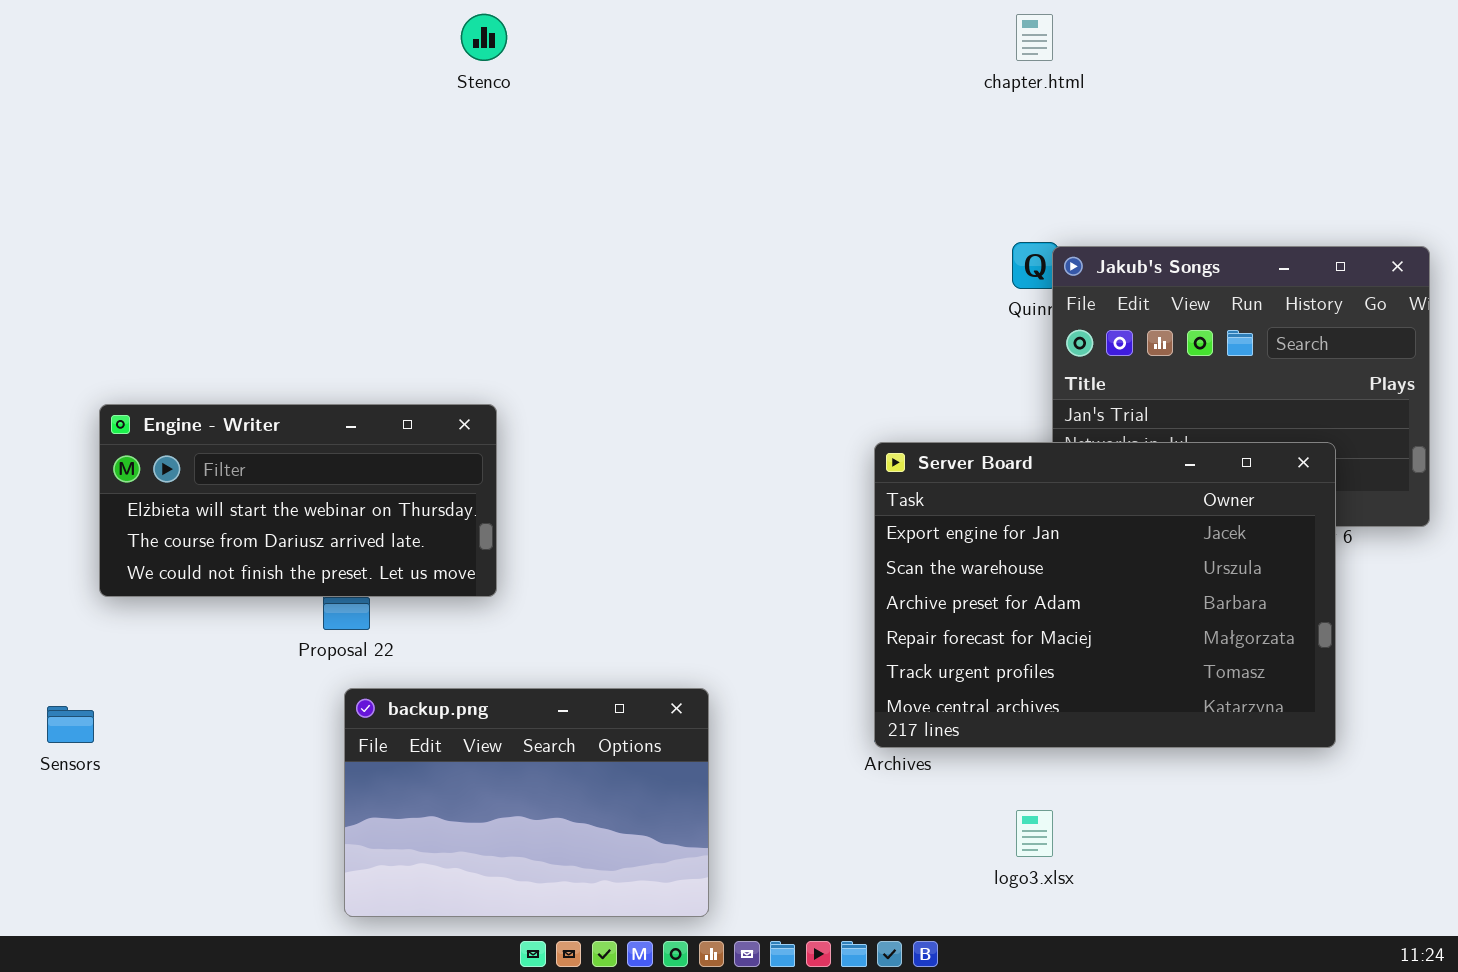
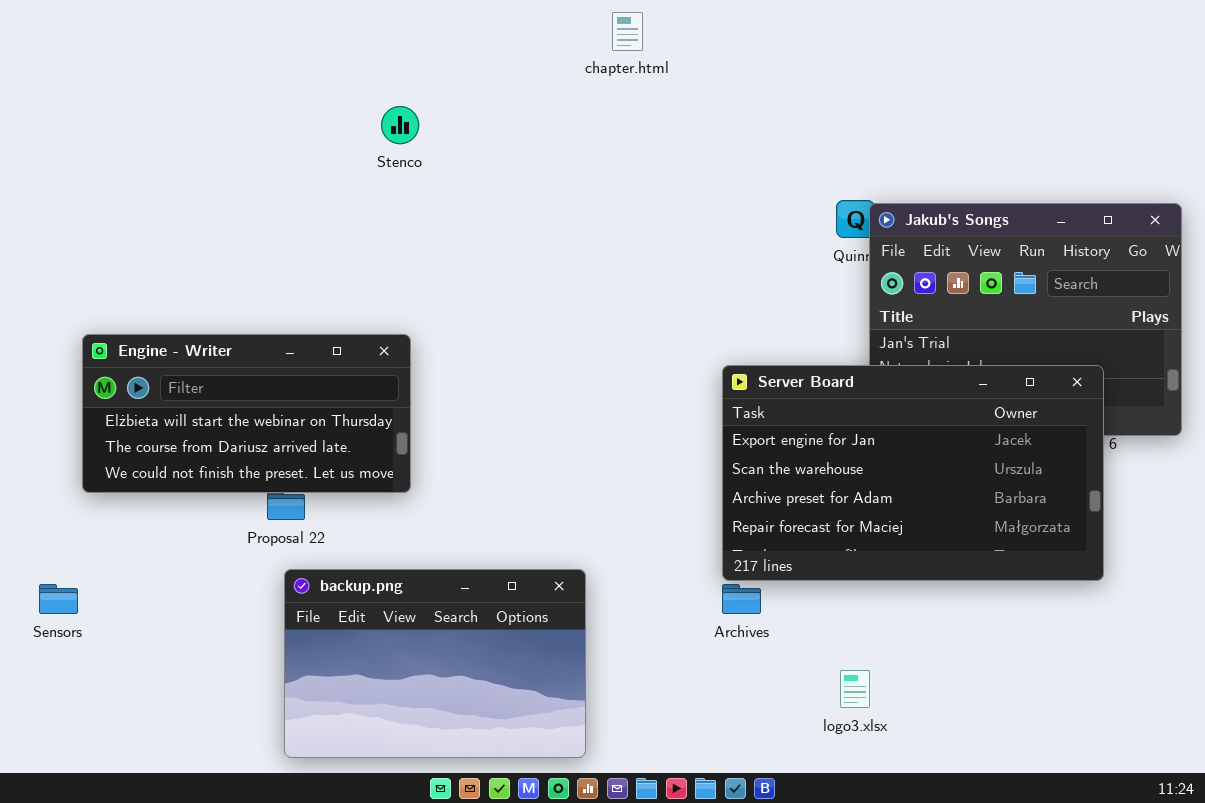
Stenco: [461,14,507,61] -> [381,106,419,144], moved
chapter.html: [1016,14,1053,61] -> [612,12,643,51], moved
Server Board: [874,442,1336,748] -> [722,365,1104,581], resized

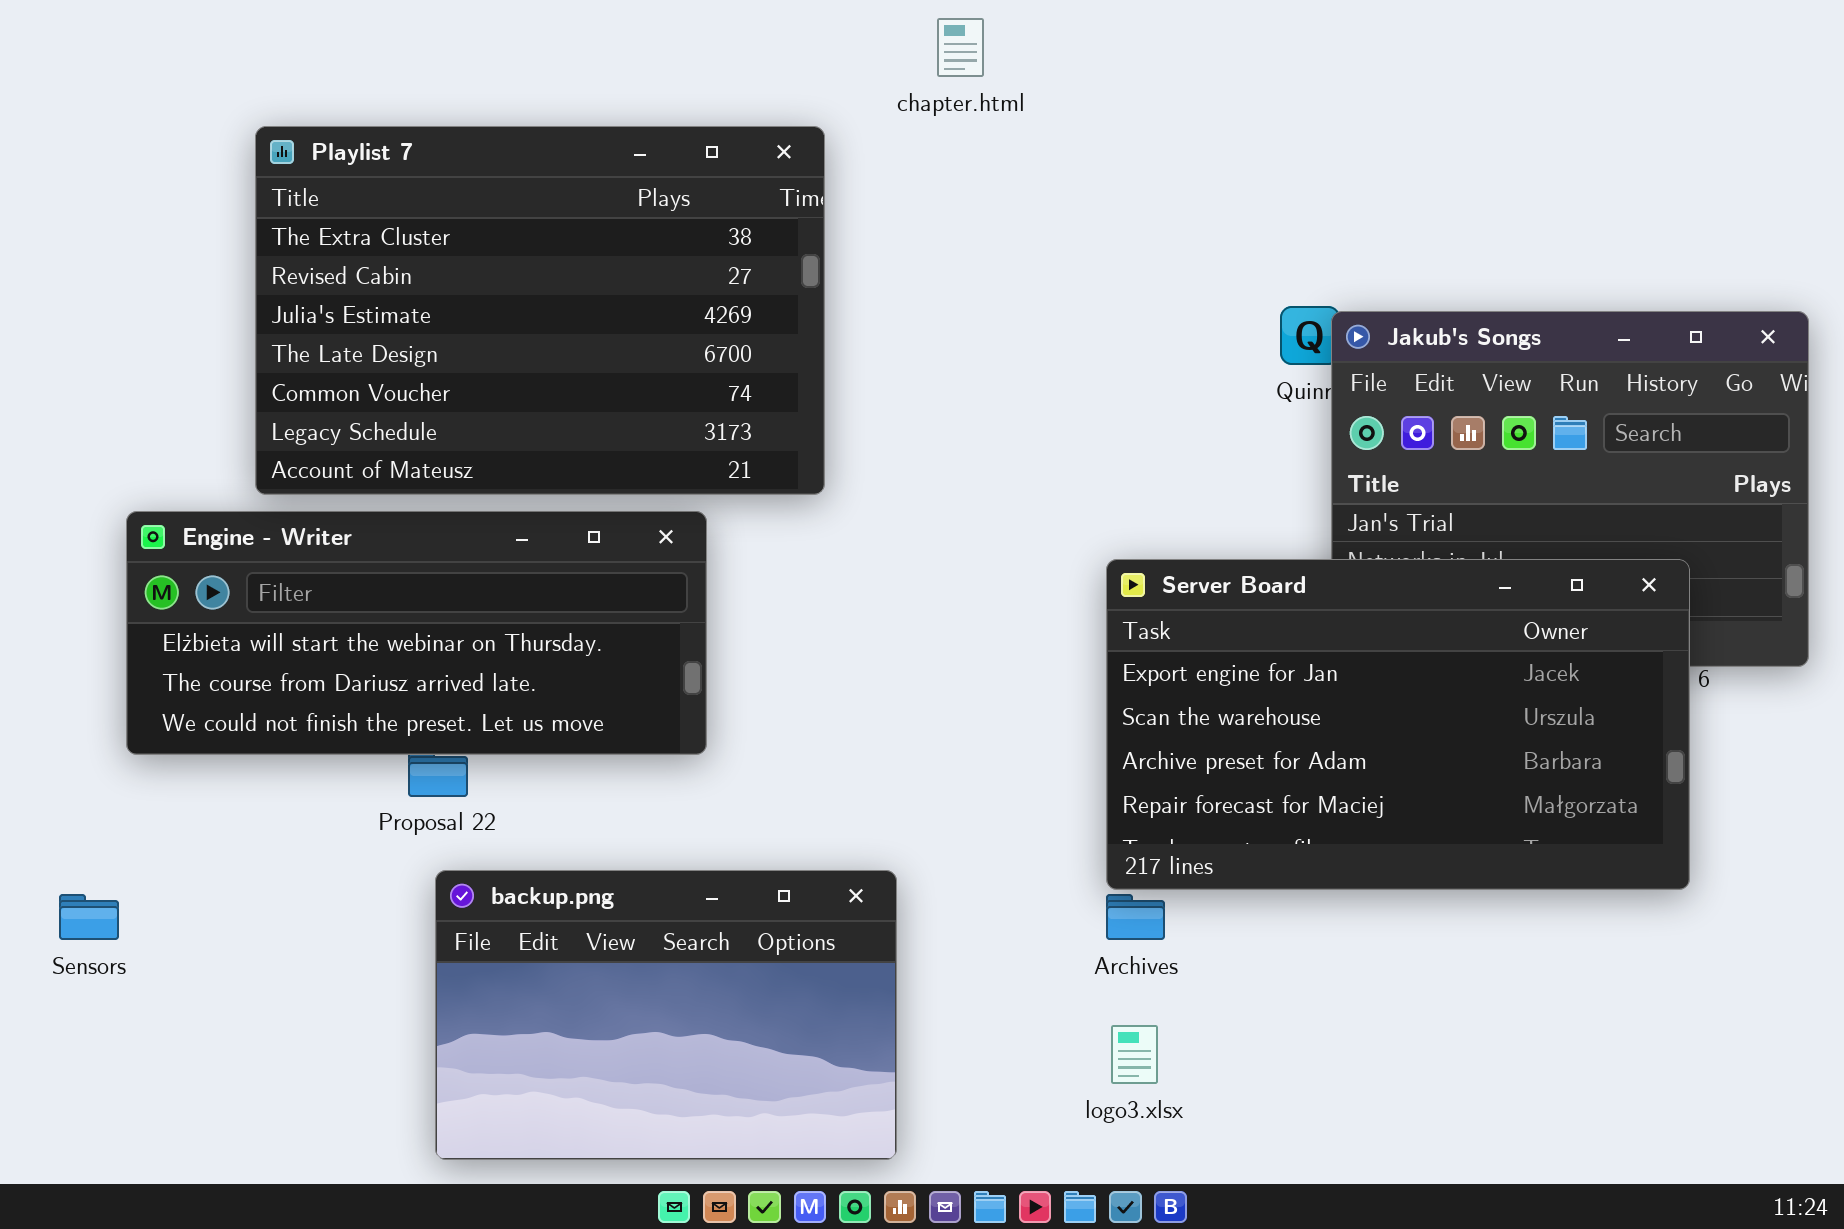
Playlist 7: none -> [255,126,825,495], opened
Engine - Writer: [82,334,411,493] -> [126,511,707,755], resized
logo3.xlsx: [840,670,870,708] -> [1111,1025,1158,1084], moved

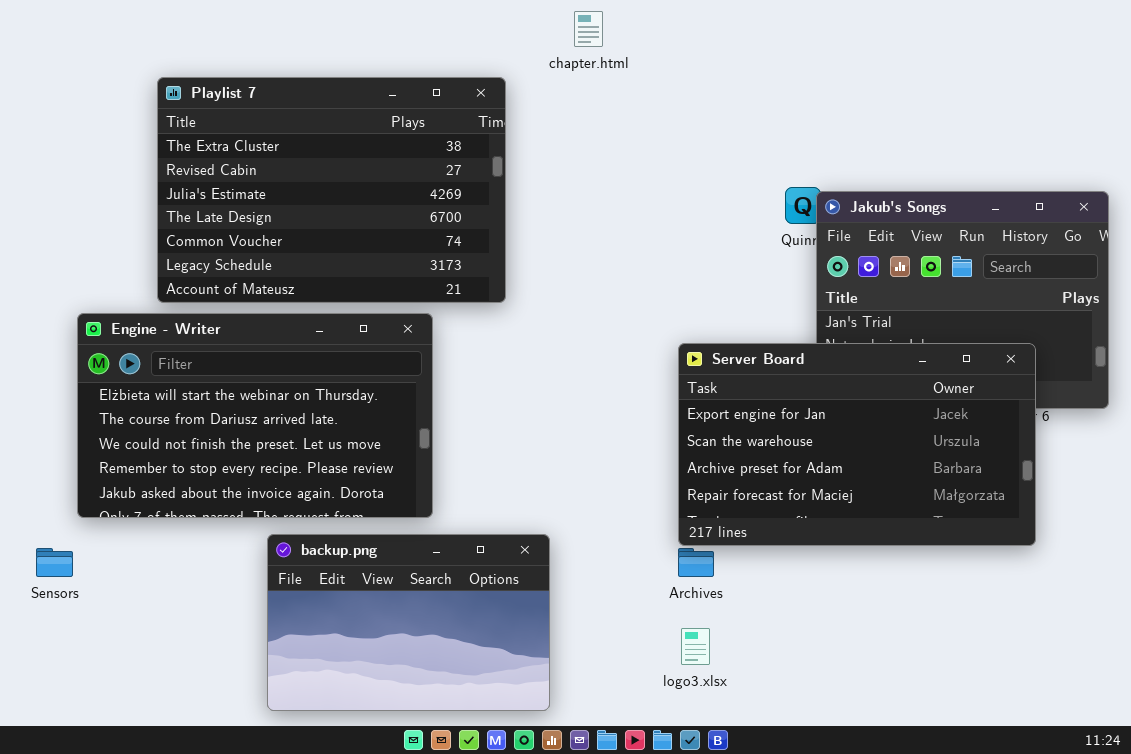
Engine - Writer: [126,511,707,755] -> [77,313,433,518], resized

